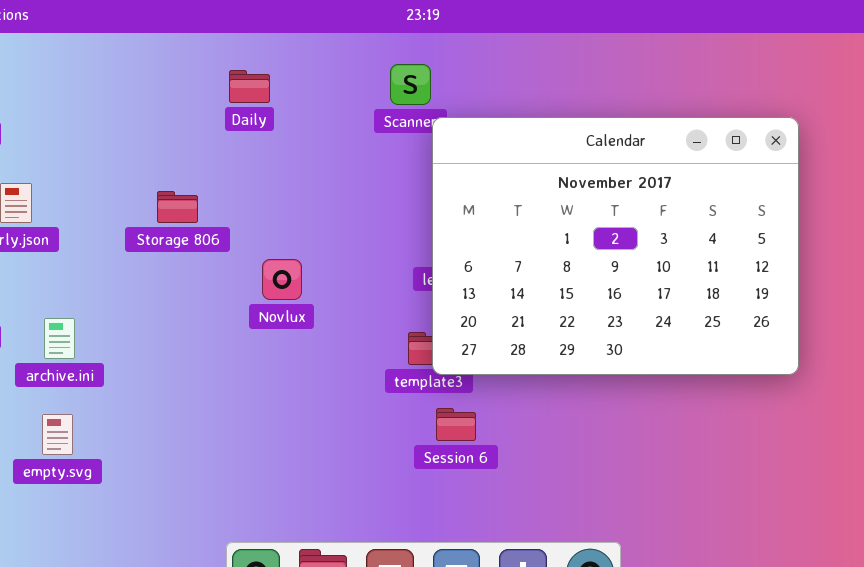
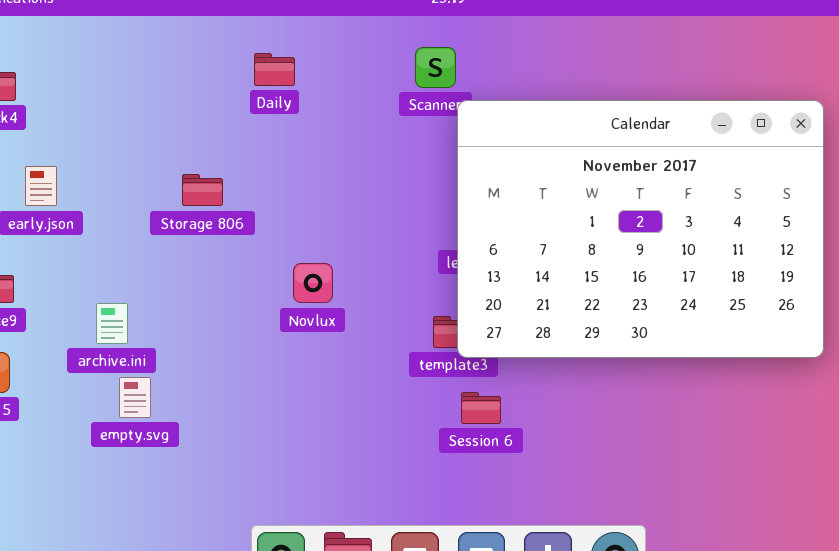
Novlux: [262,259,302,300] -> [293,263,333,303], moved
archive.ini: [44,318,75,359] -> [96,303,128,344], moved
empty.svg: [42,414,73,455] -> [119,377,151,418], moved

